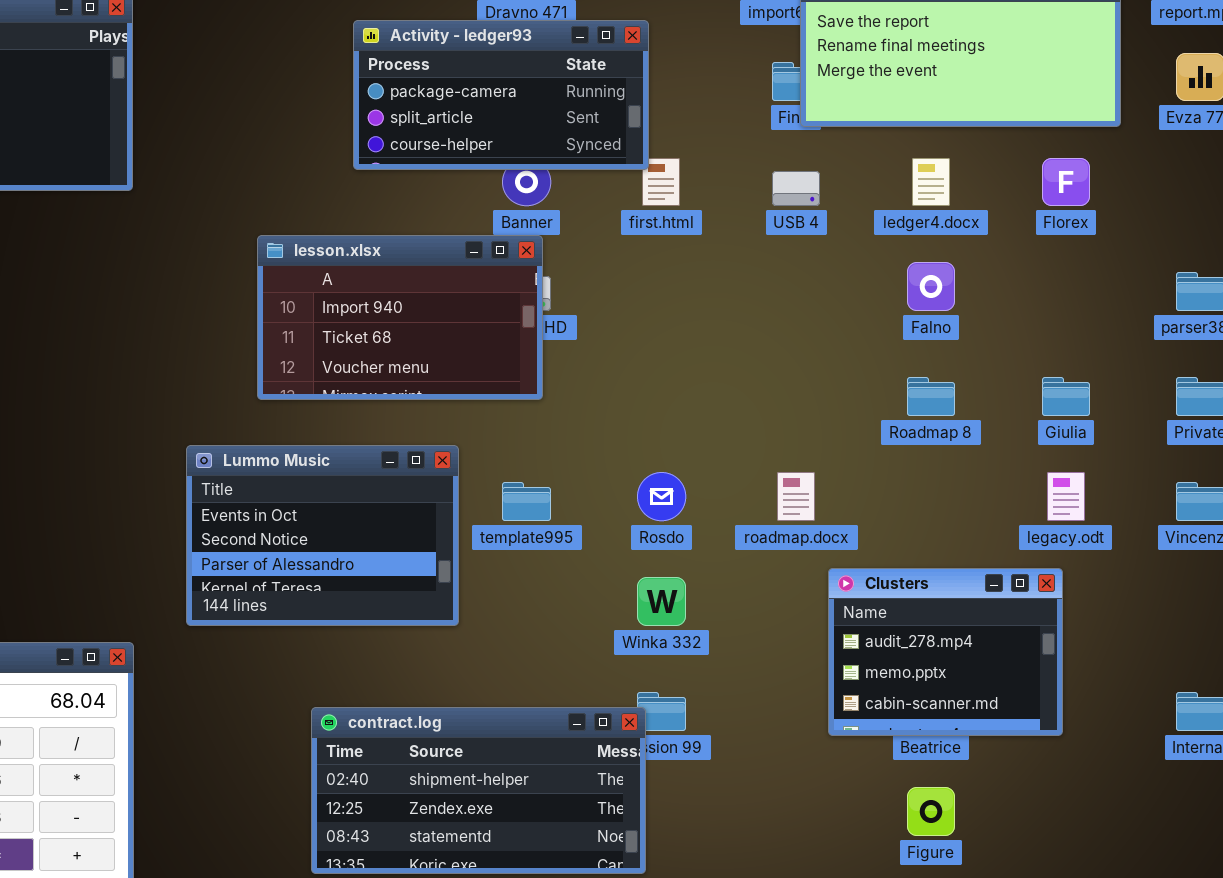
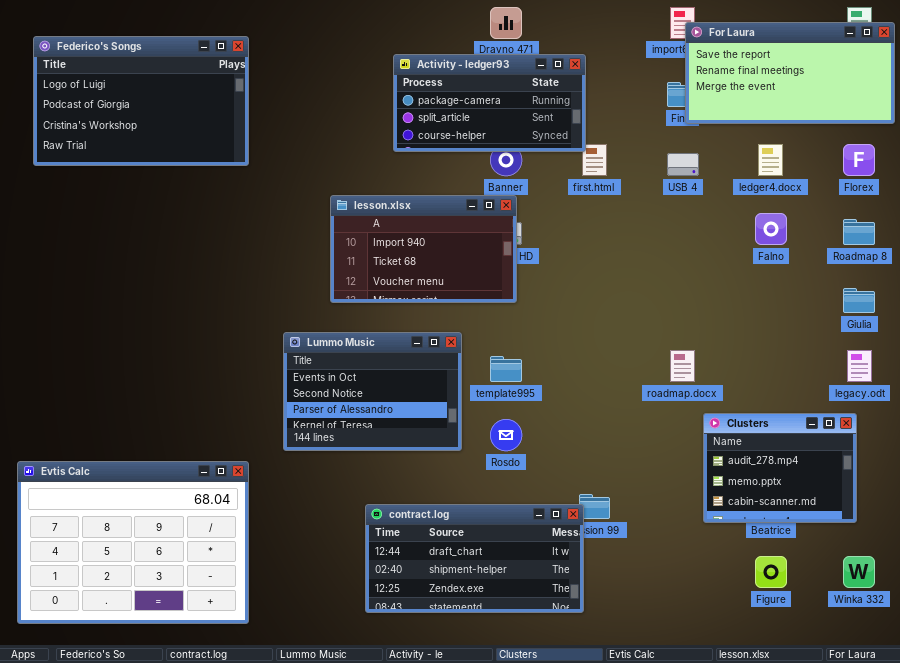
Roadmap 8: [907,377,955,416] -> [843,219,875,245], moved
Rosdo: [637,472,686,521] -> [490,419,522,451], moved
Winka 332: [637,577,686,626] -> [843,556,875,588], moved
contract.log: [311,707,646,874] -> [365,504,584,613], scrolled up 1 row

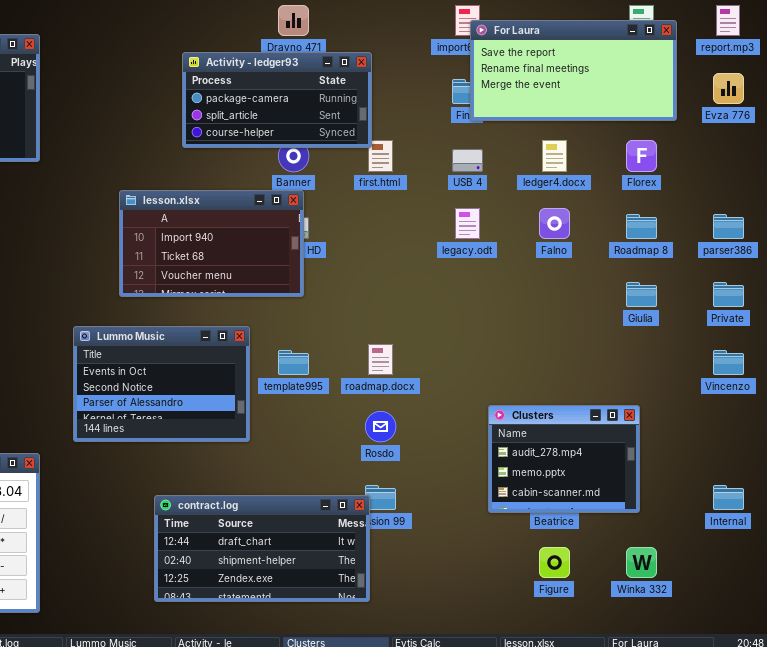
roadmap.docx: [670,350,695,382] -> [368,344,393,375], moved
legacy.odt: [847,350,872,382] -> [455,208,480,239], moved
Rosdo: [490,419,522,451] -> [365,411,396,442], moved

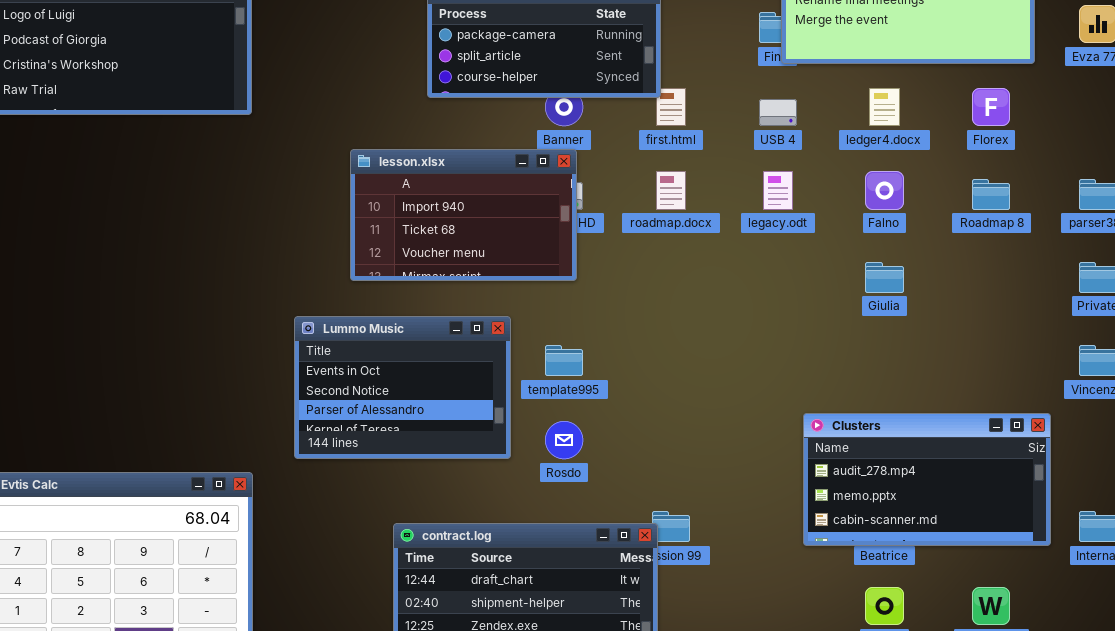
Giulia: [626,282,657,307] -> [865,262,904,293], moved
roadmap.docx: [368,344,393,375] -> [656,171,686,210], moved
Clusters: [488,405,640,513] -> [803,413,1051,546], resized
Rosdo: [365,411,396,442] -> [545,421,583,459], moved

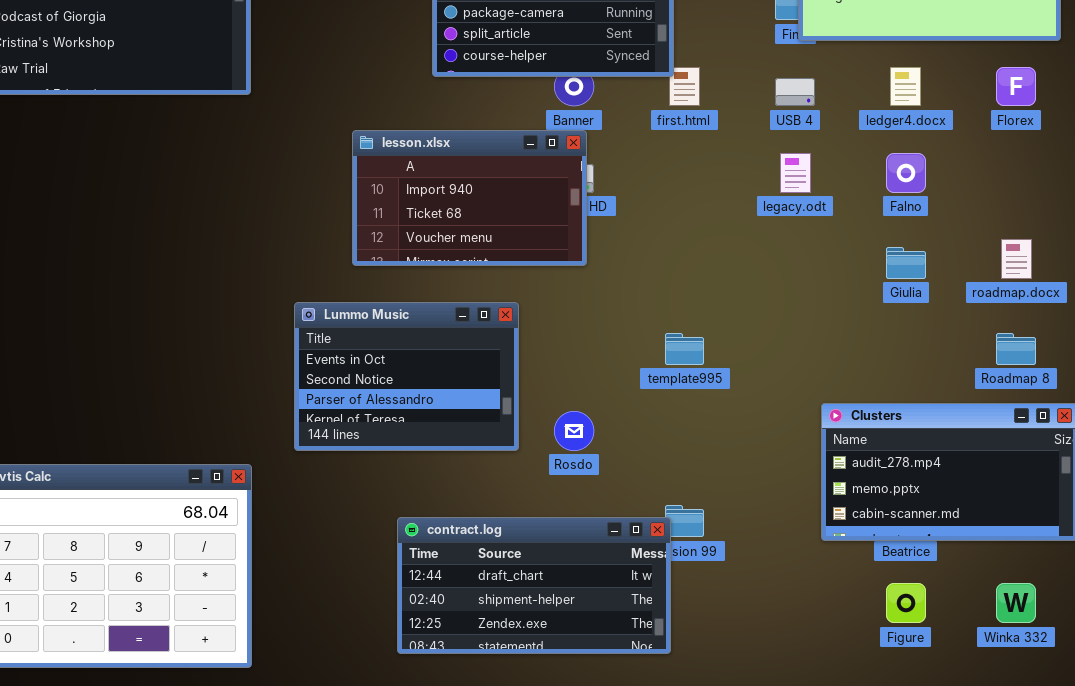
roadmap.docx: [656,171,686,210] -> [1001,239,1032,279], moved
Roadmap 8: [972,179,1010,210] -> [996,333,1036,365], moved
template995: [545,345,583,376] -> [665,333,704,365], moved

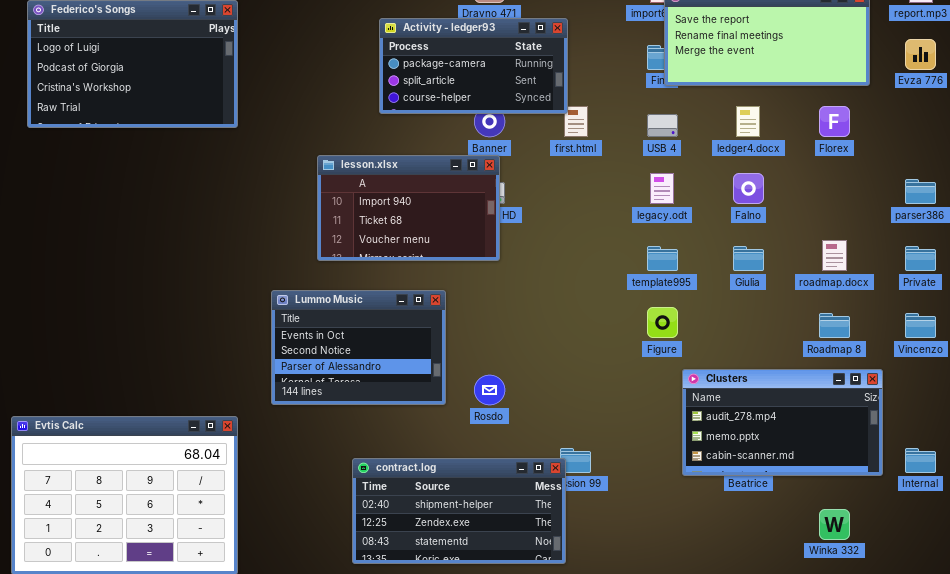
template995: [665,333,704,365] -> [647,246,678,271], moved
contract.log: [397,517,671,654] -> [352,458,566,564], scrolled down 1 row
Figure: [886,583,926,623] -> [647,307,678,338], moved

